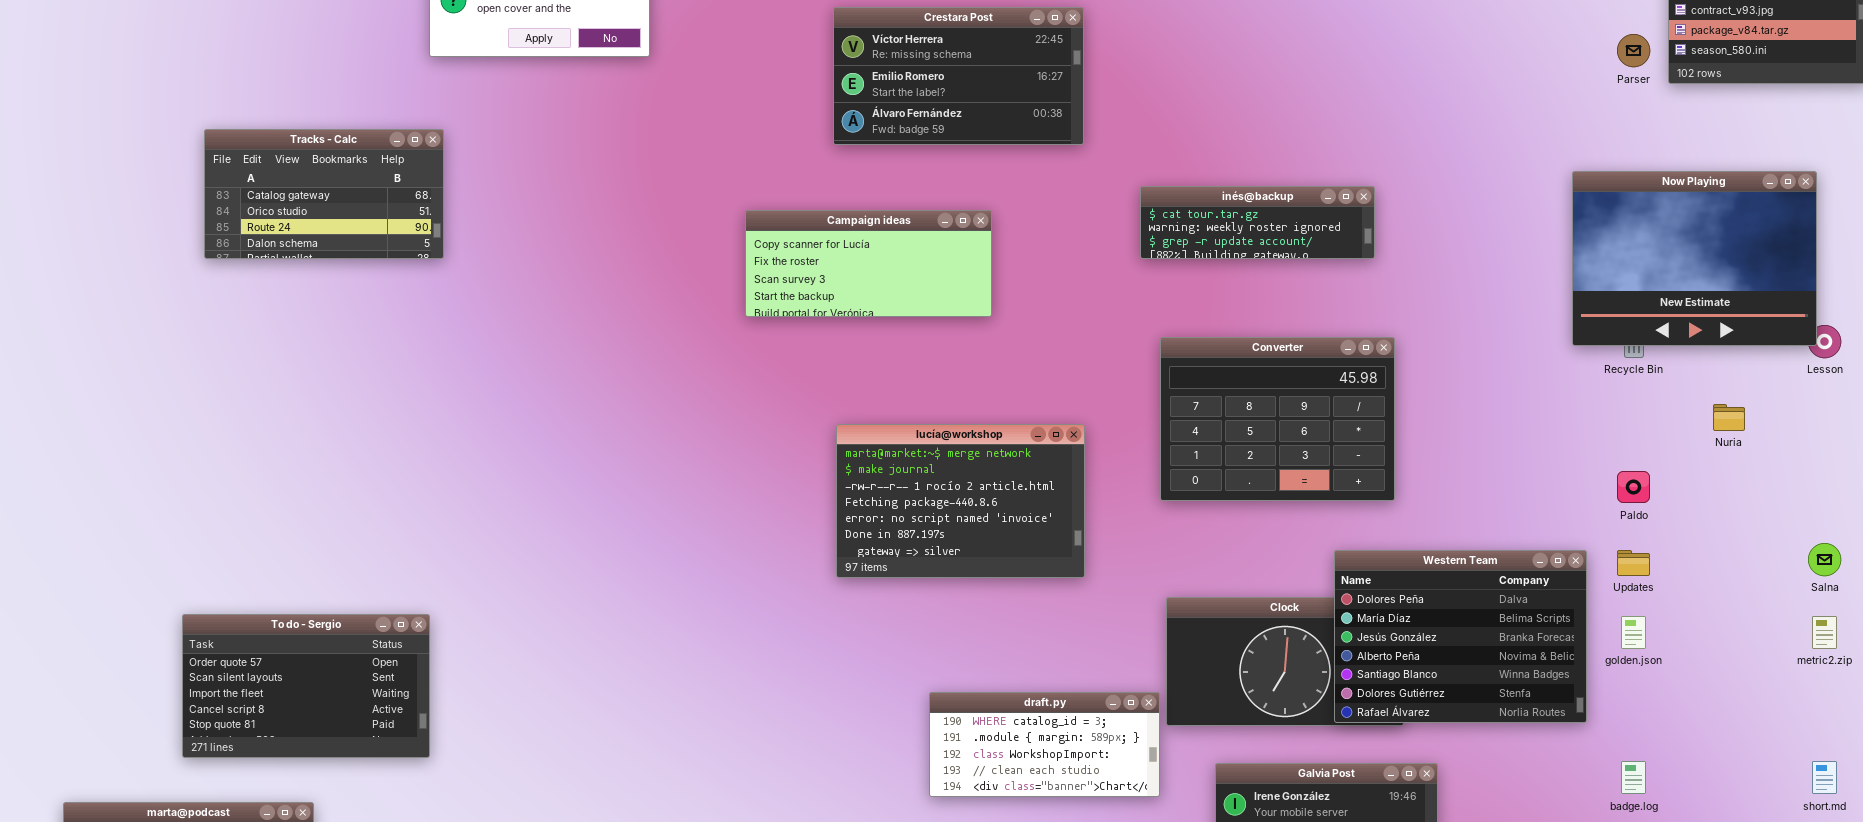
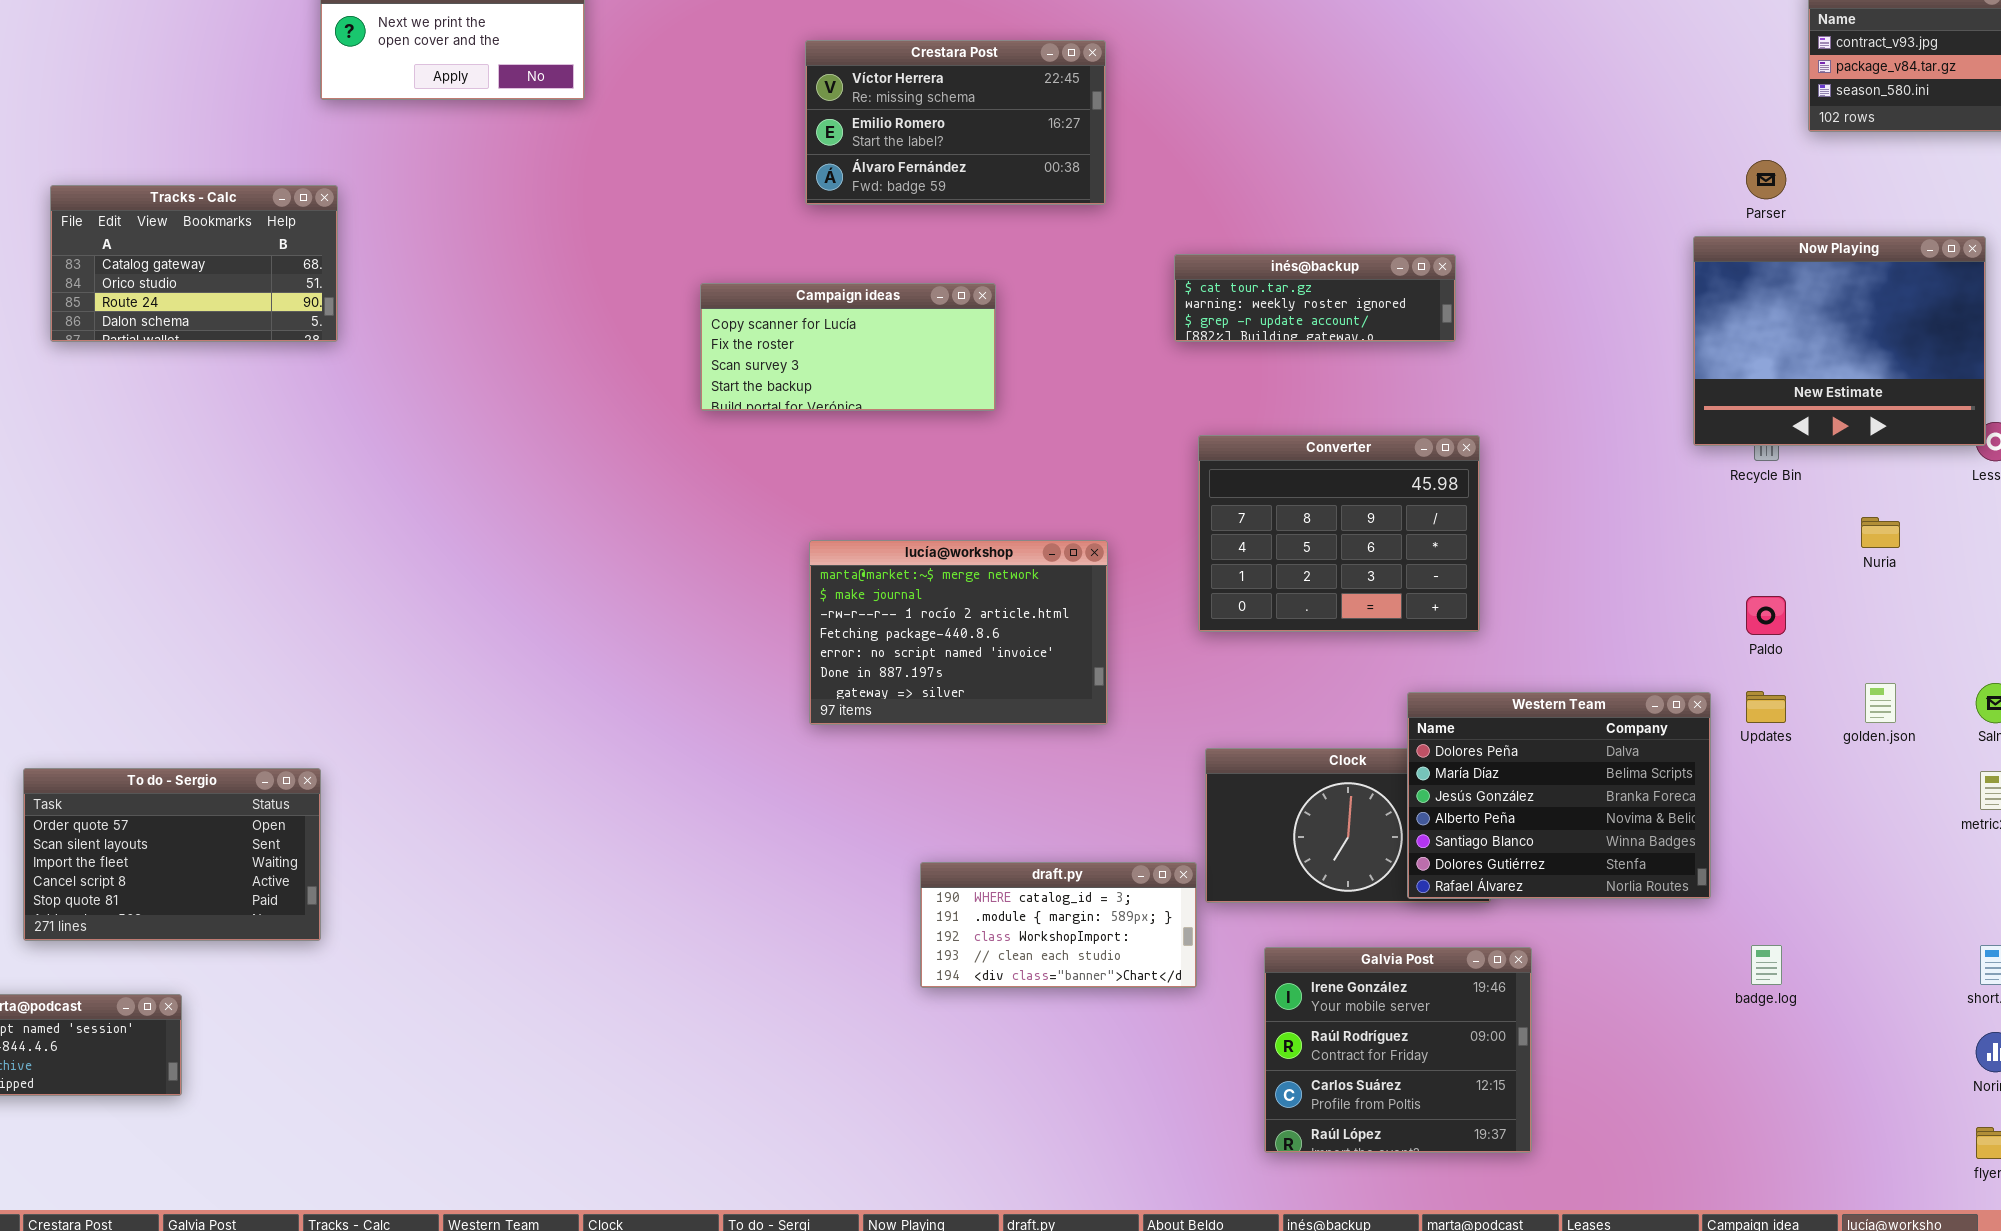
Parser: [1617,34,1650,67] -> [1746,160,1786,199], moved
golden.json: [1621,616,1646,649] -> [1865,683,1896,723], moved

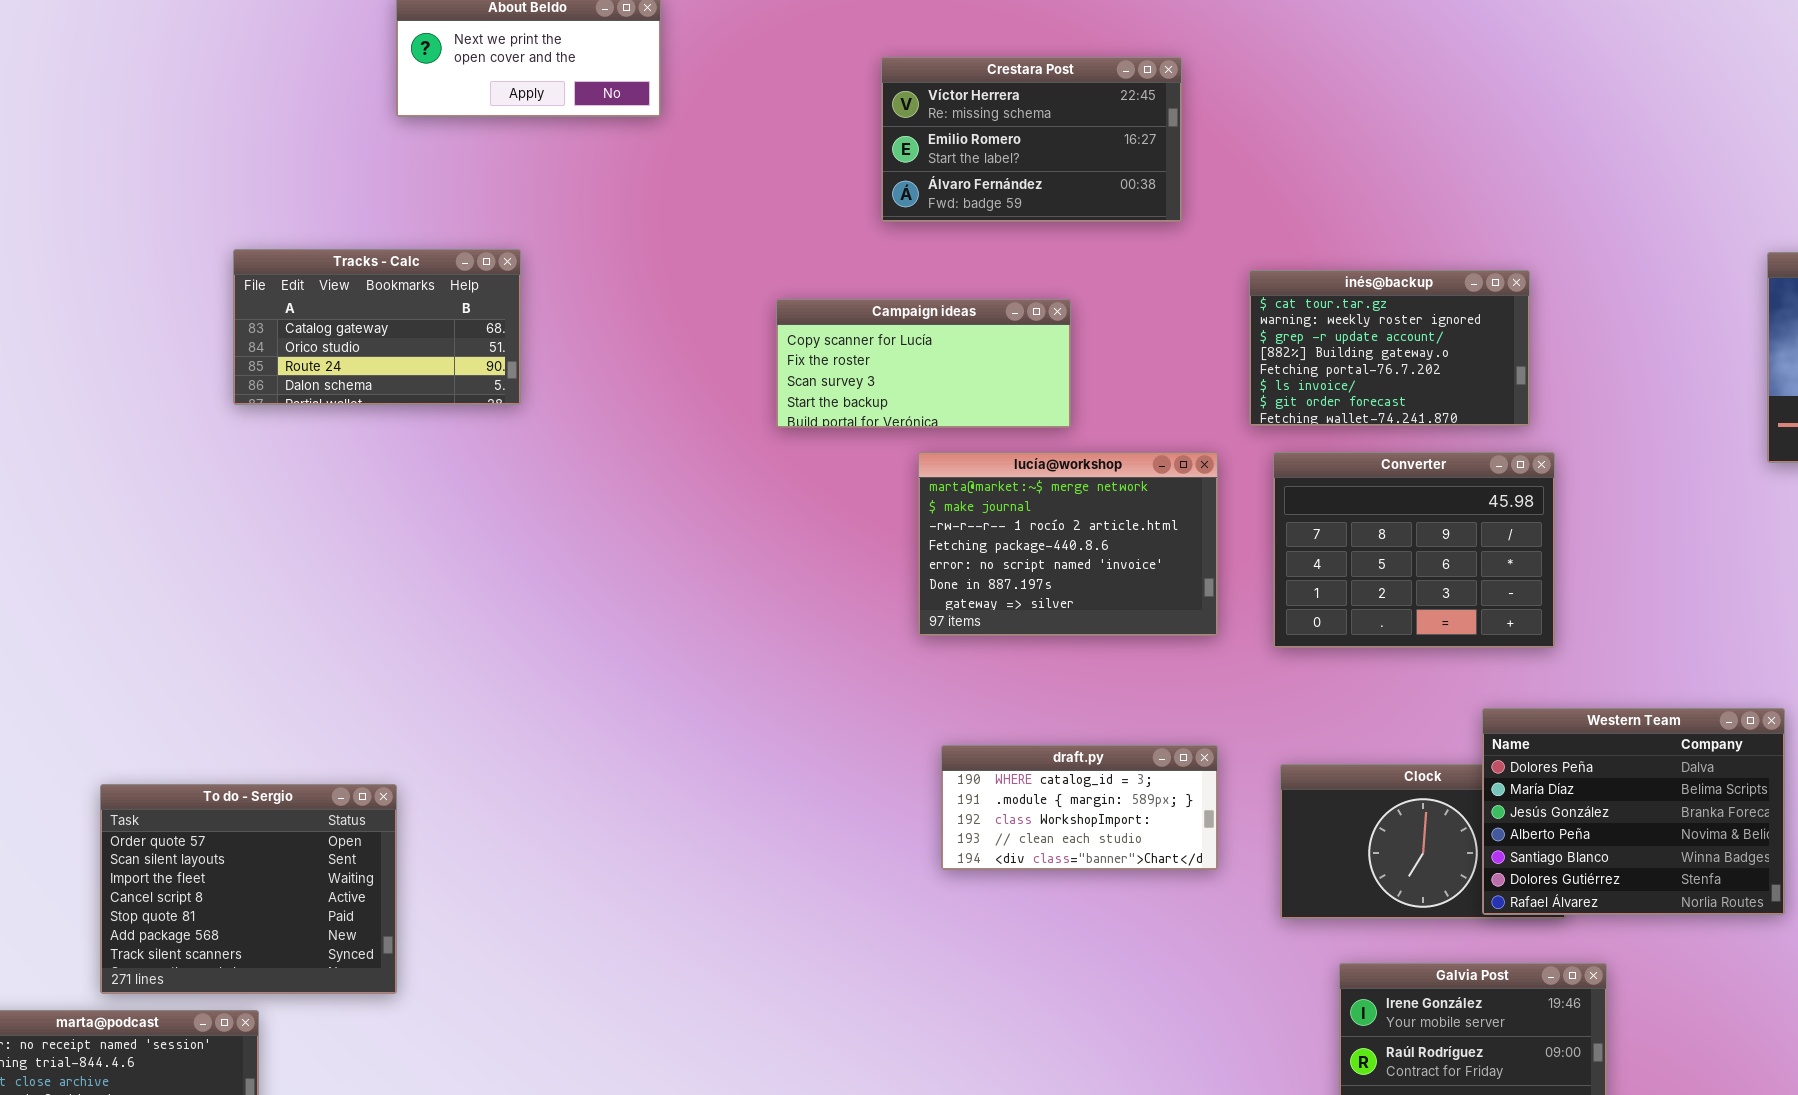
Tracks - Calc: [50,185,338,342] -> [233,249,521,405], moved
inés@backup: [1174,254,1456,342] -> [1249,270,1530,426], resized
lucía@workshop: [809,540,1108,725] -> [918,452,1218,636], moved
To do - Sergio: [23,768,321,941] -> [100,784,397,994], resized
draft.py: [920,862,1197,988] -> [941,745,1218,870], moved

